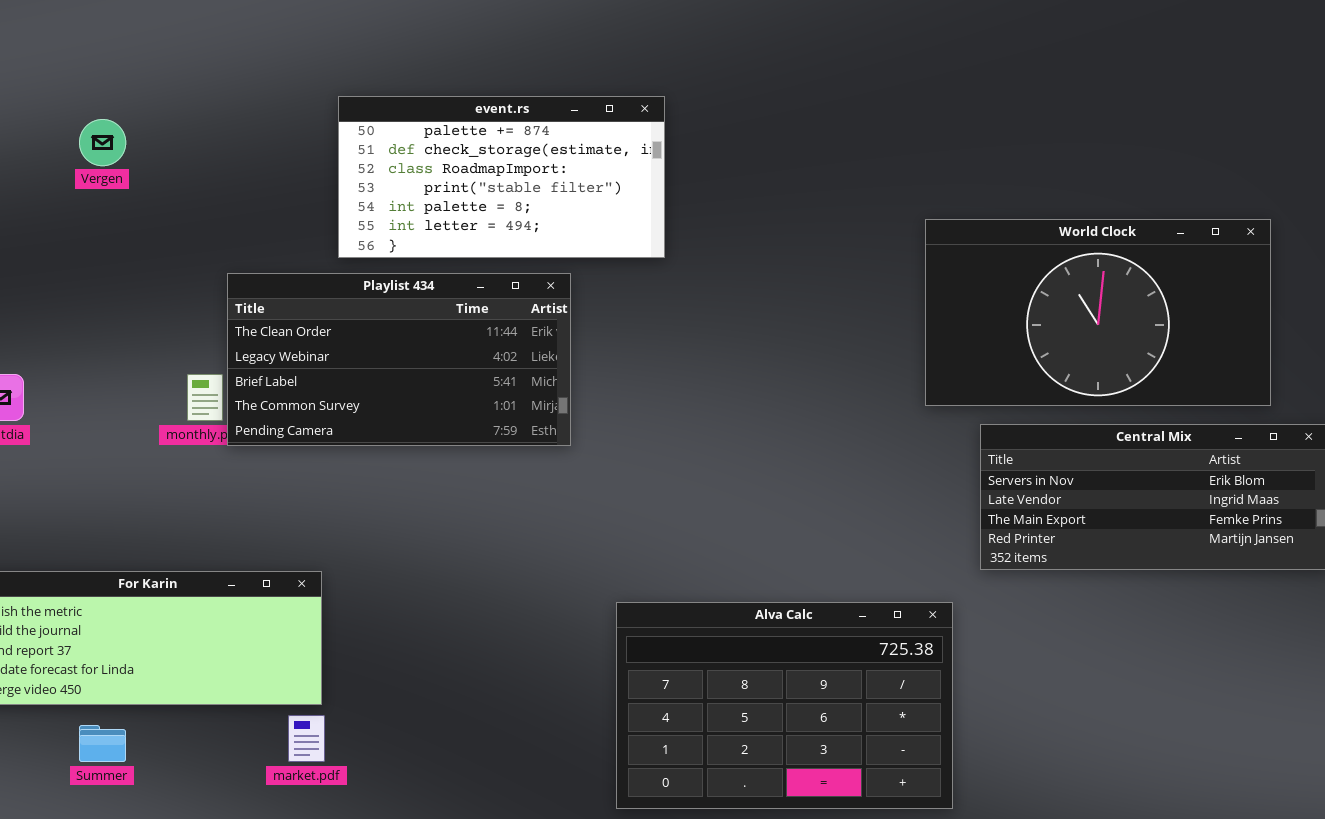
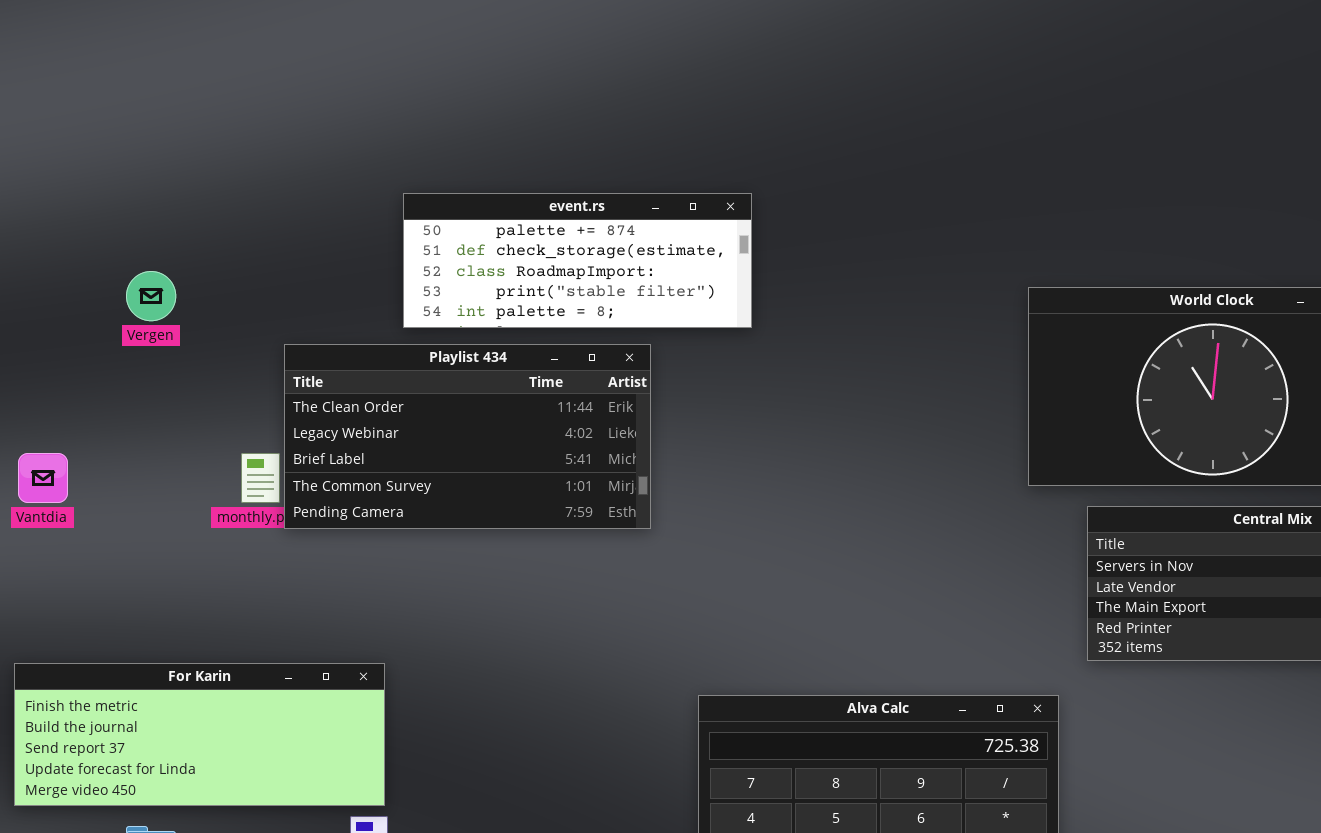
event.rs: [338,96,665,258] -> [403,193,752,328], resized
Vergen: [79,119,126,166] -> [126,271,176,321], moved

